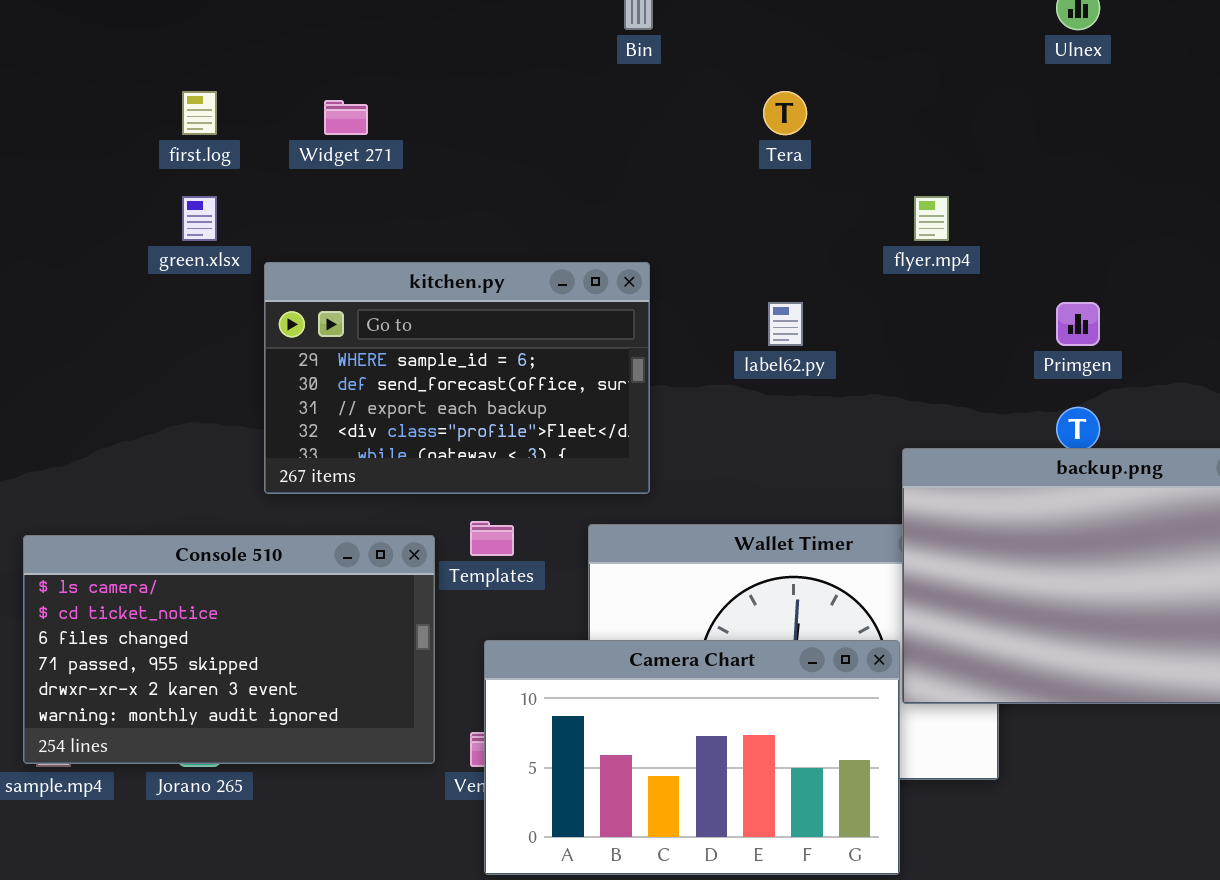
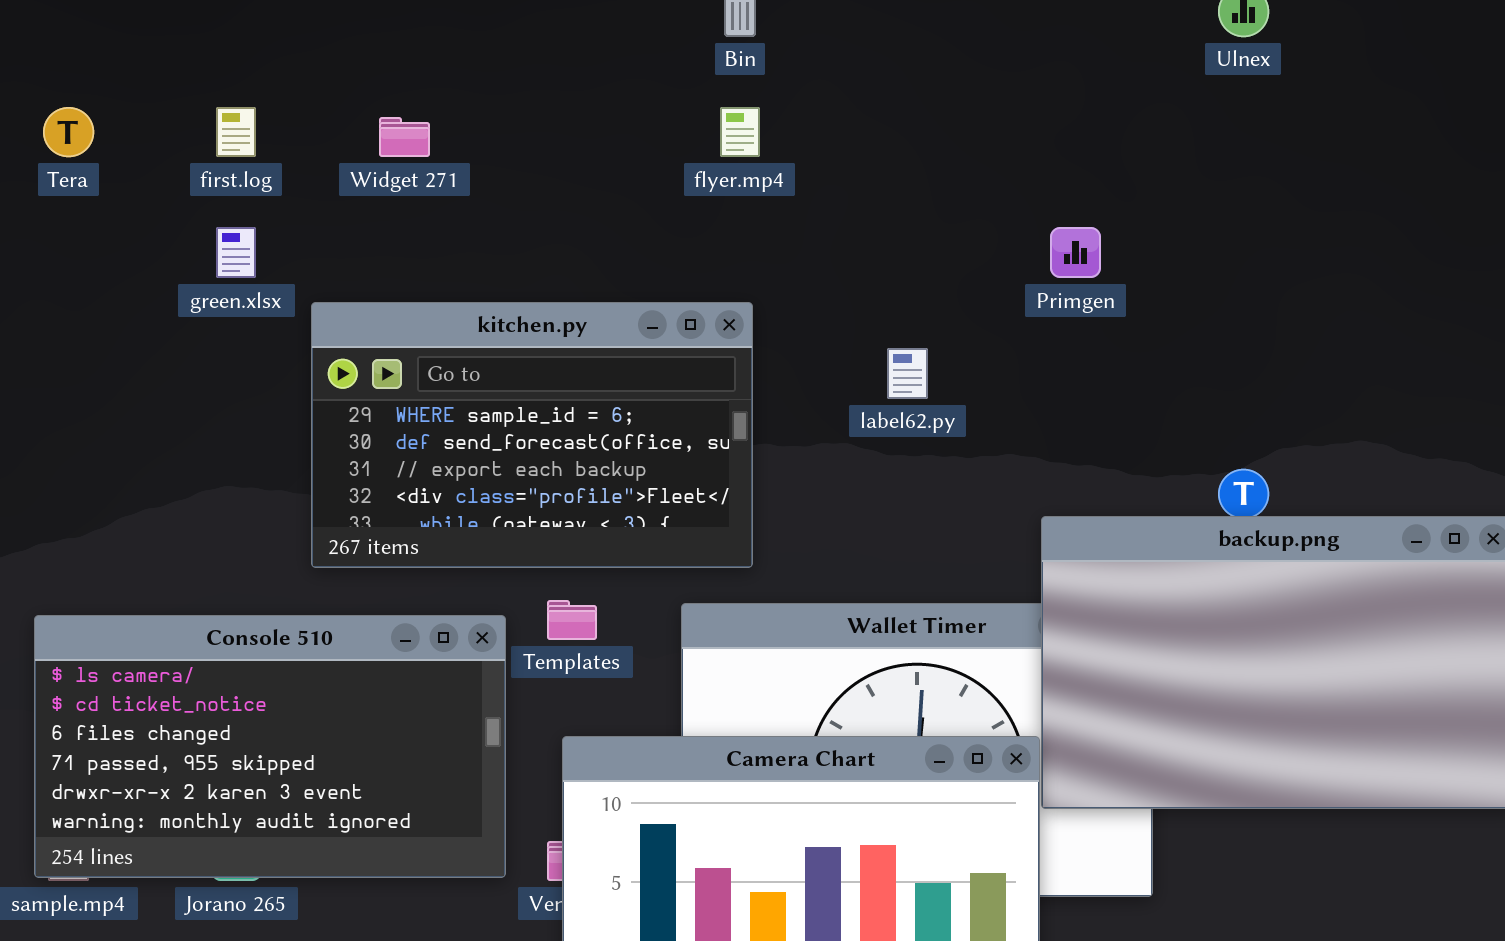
Tera: [763,91,807,135] -> [43,107,94,157], moved
flyer.mp4: [914,196,949,241] -> [720,107,760,157], moved
Primgen: [1056,302,1100,346] -> [1050,227,1101,278], moved

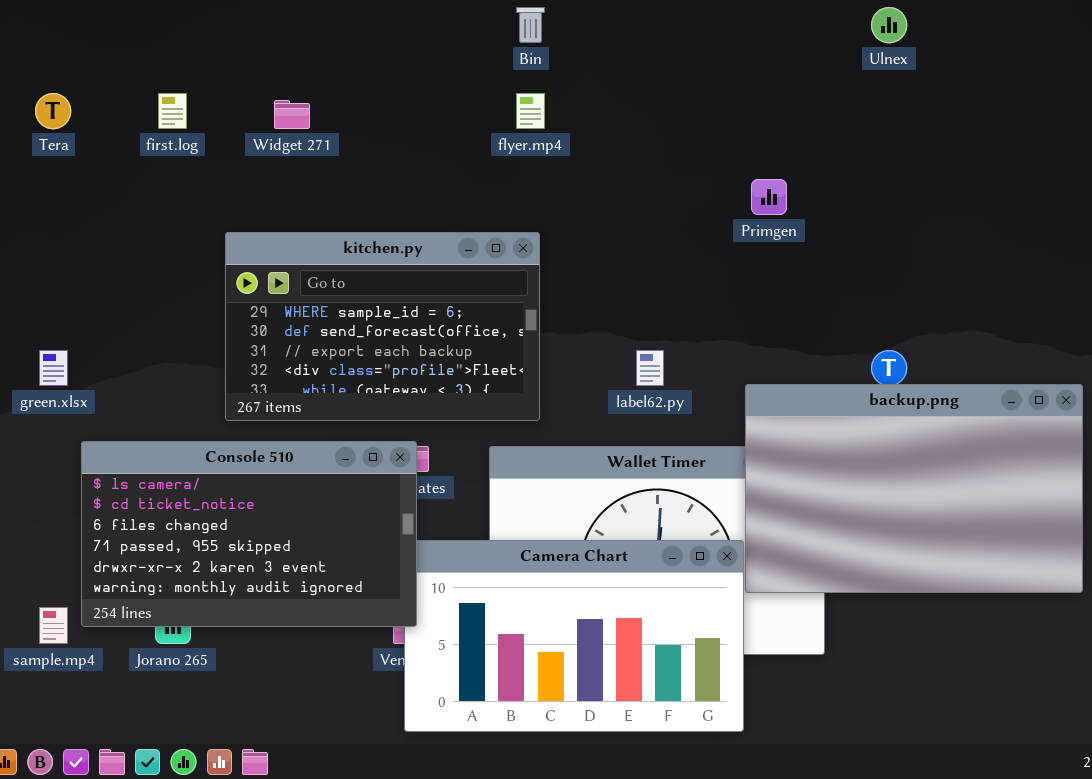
green.xlsx: [216,227,256,278] -> [39,350,68,386], moved
label62.py: [887,348,928,399] -> [636,350,664,386], moved
Console 510: [34,615,506,878] -> [81,441,417,627], moved

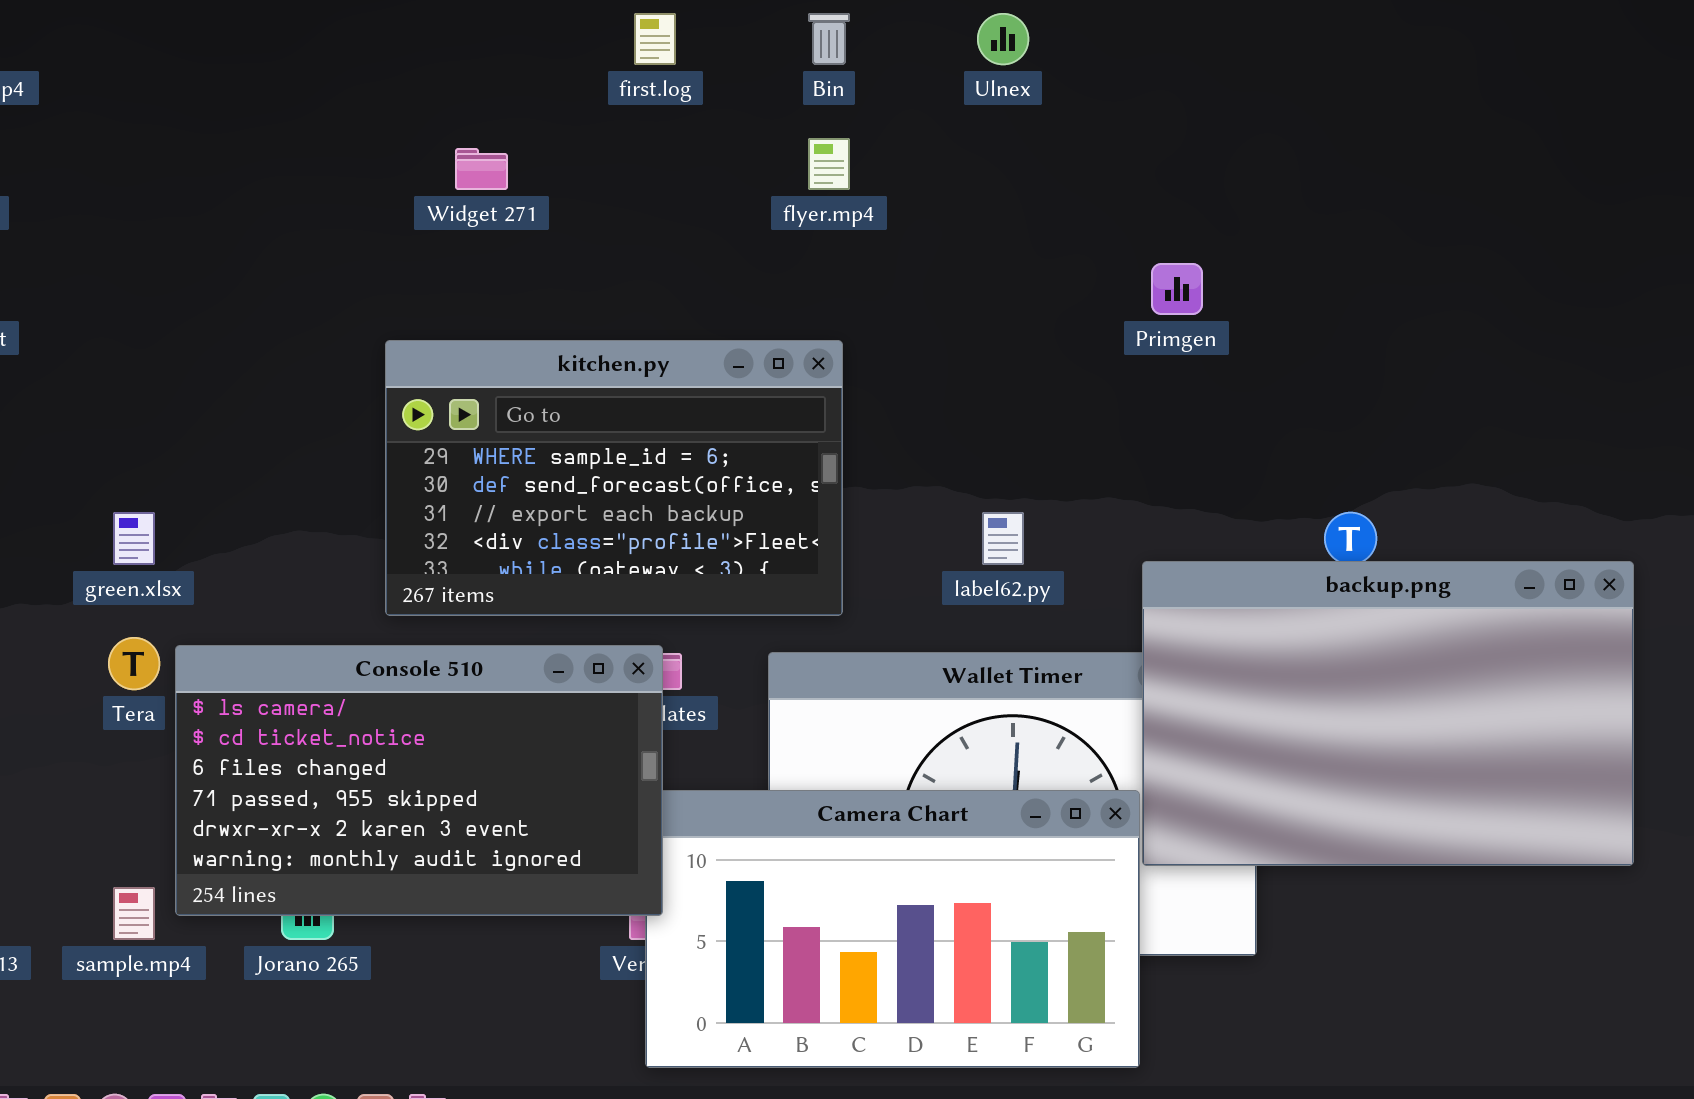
Ulnex: [871,7,907,43] -> [977,13,1029,65], moved
Tera: [35,93,71,129] -> [108,637,160,690], moved
first.log: [158,93,187,129] -> [634,13,676,65], moved

